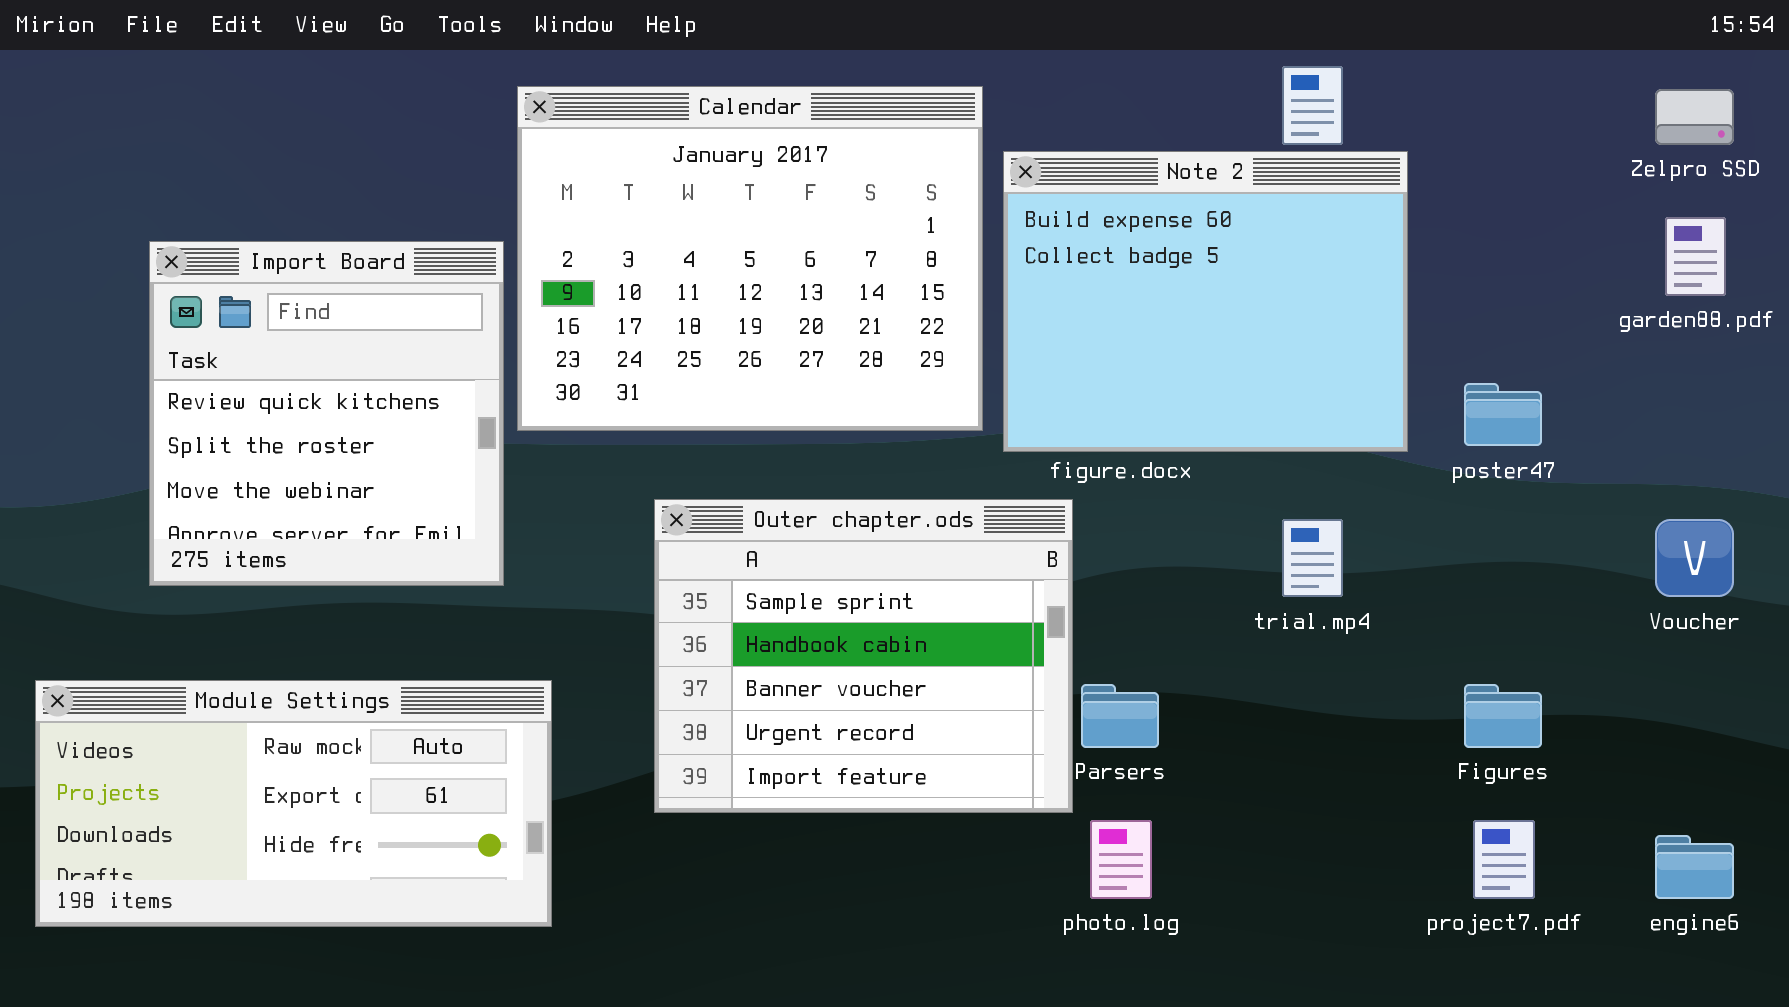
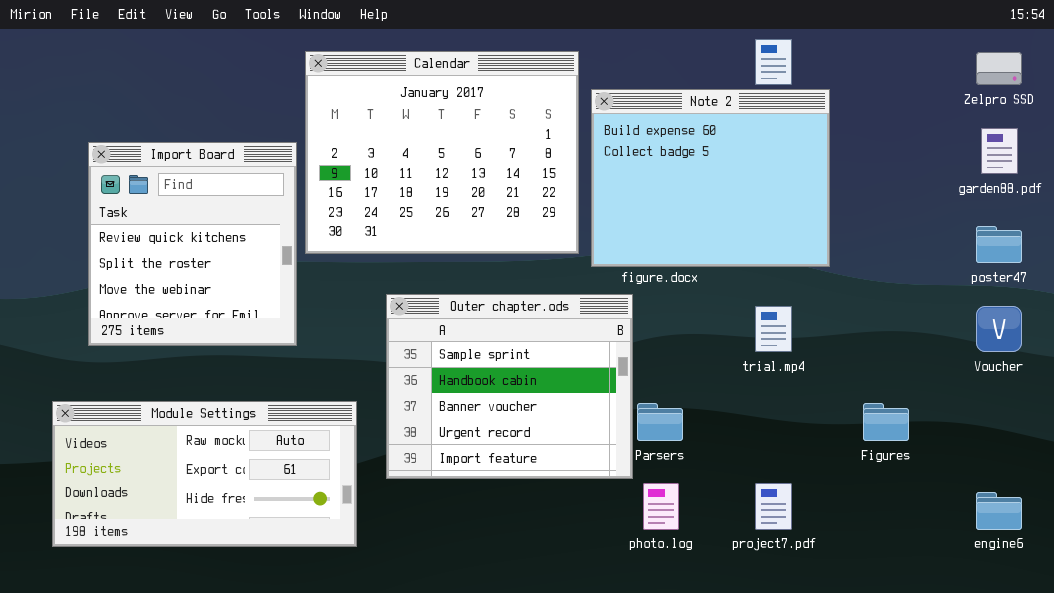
poster47: [1464,383,1542,446] -> [976,226,1022,263], moved
Module Settings: [35,680,552,927] -> [52,401,357,547], moved
project7.pdf: [1473,820,1535,899] -> [755,483,792,530], moved

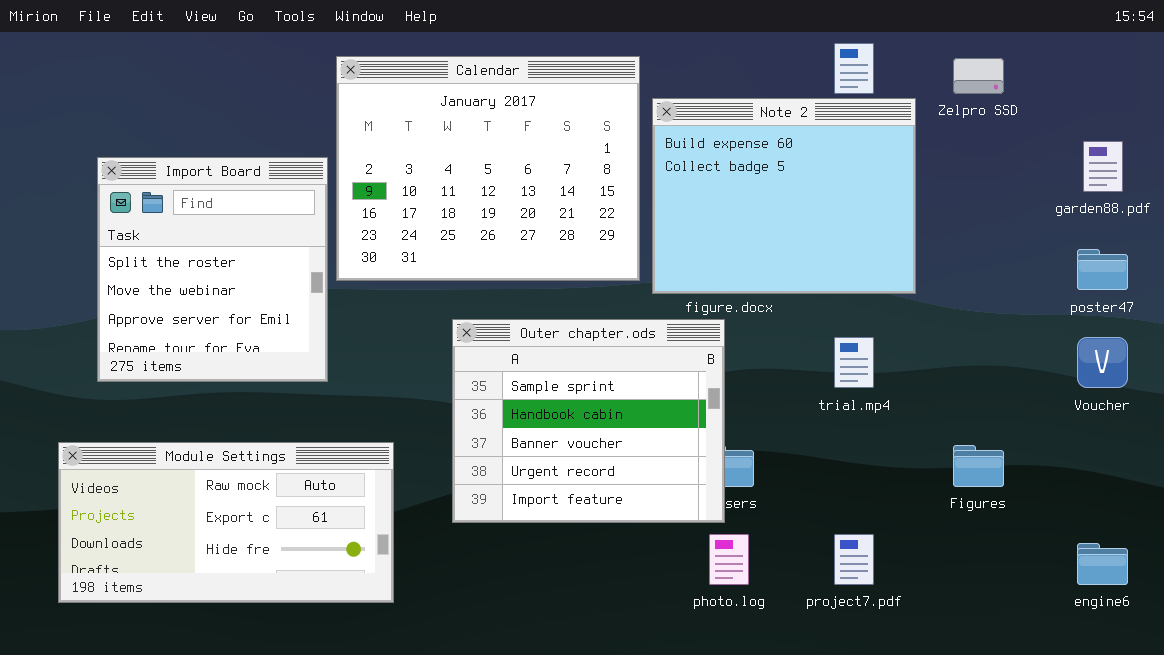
Zelpro SSD: [976,52,1022,85] -> [953,58,1004,94], moved
Import Board: [88,142,297,346] -> [97,157,328,382], scrolled down 1 row
Outer chapter.ods: [386,294,633,479] -> [452,319,725,523], moved

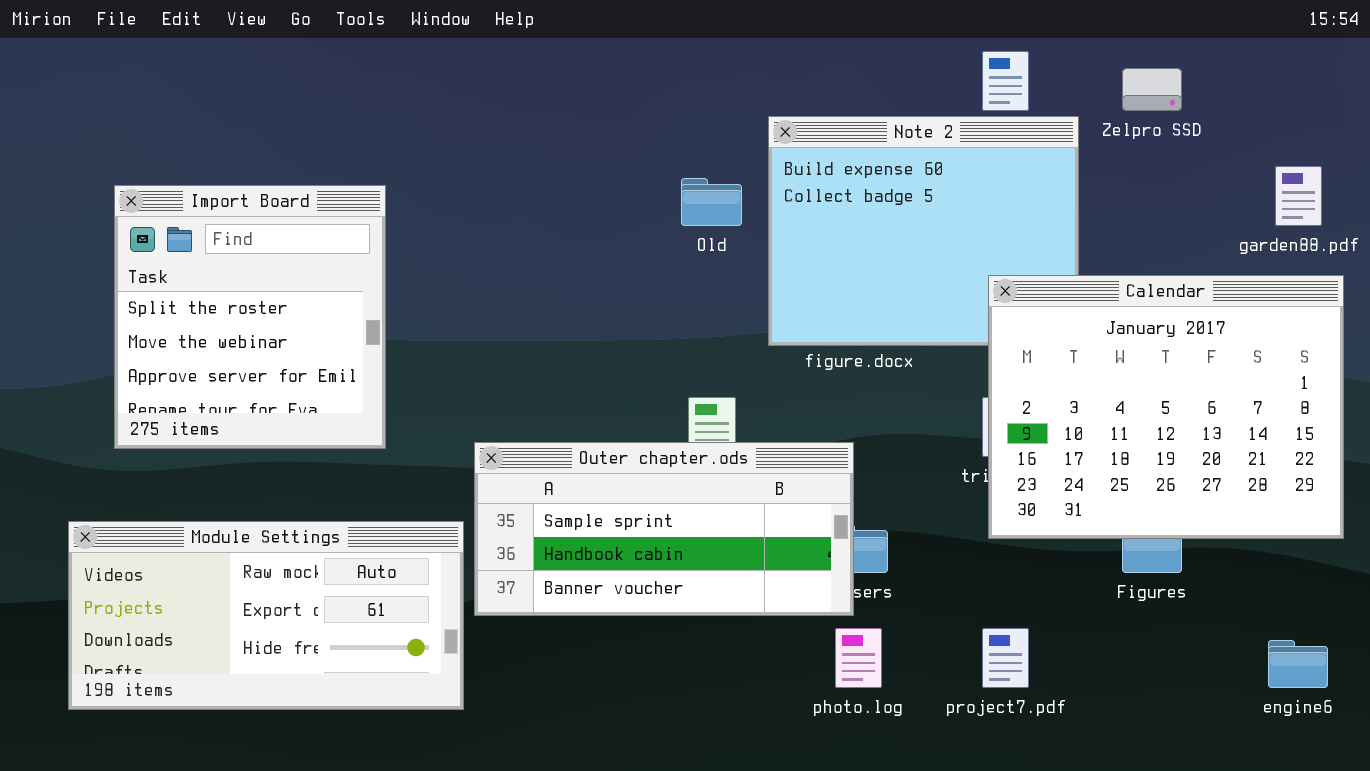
Calendar: [336,56,640,281] -> [988,275,1344,539], moved
Outer chapter.ods: [452,319,725,523] -> [474,442,854,616], resized

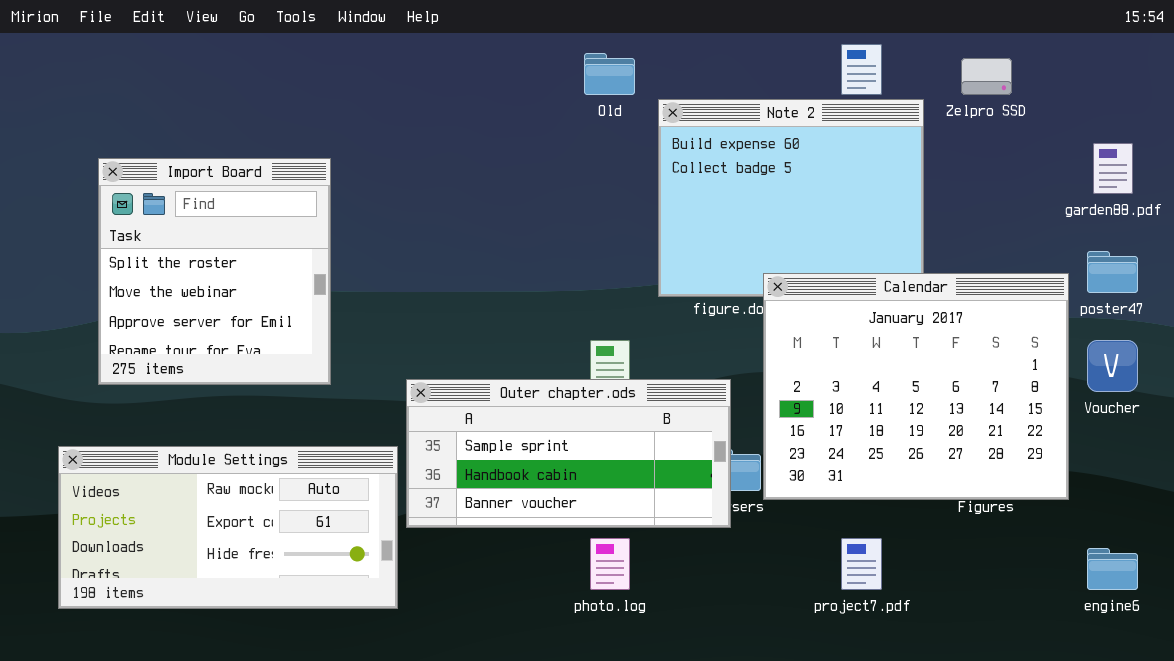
Old: [681,178,742,226] -> [584,53,635,95], moved
Calendar: [988,275,1344,539] -> [763,273,1069,500], moved
photo.log: [835,628,882,688] -> [590,538,630,590], moved

